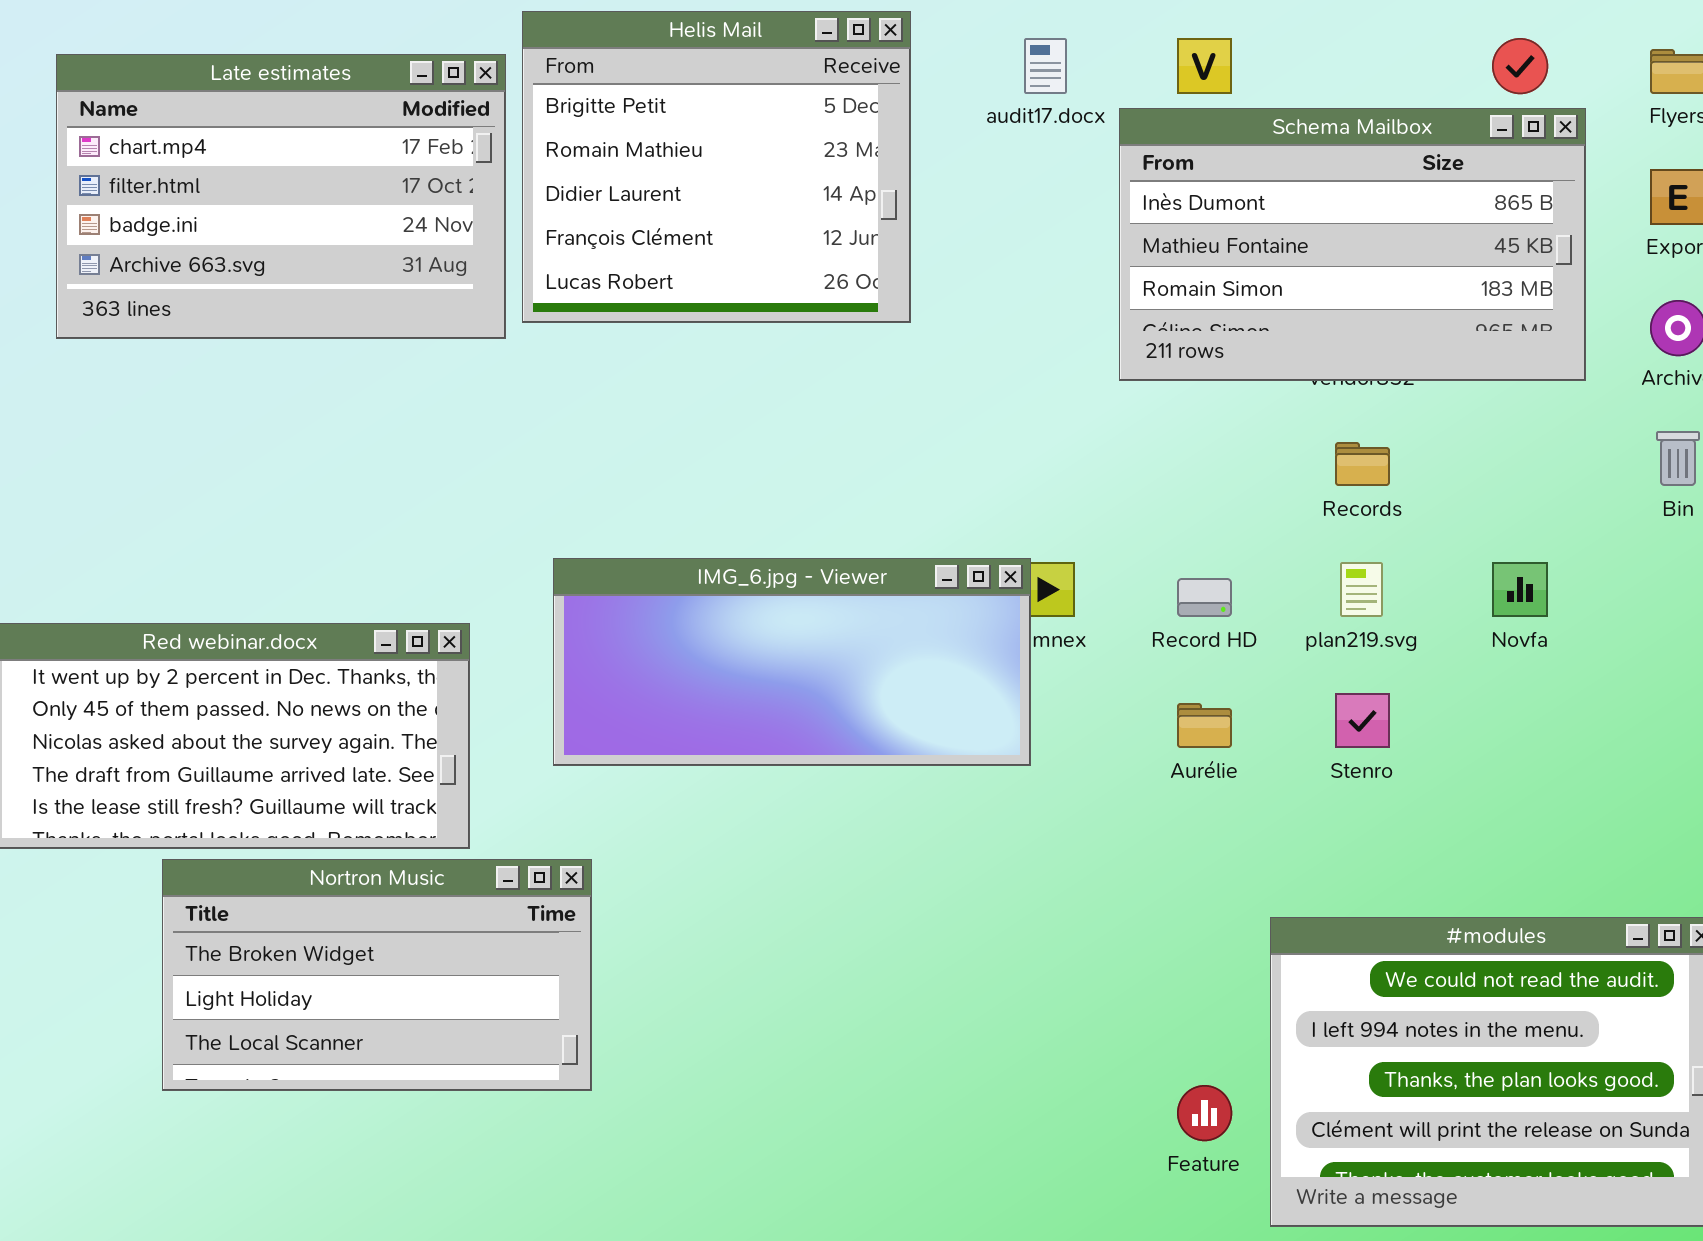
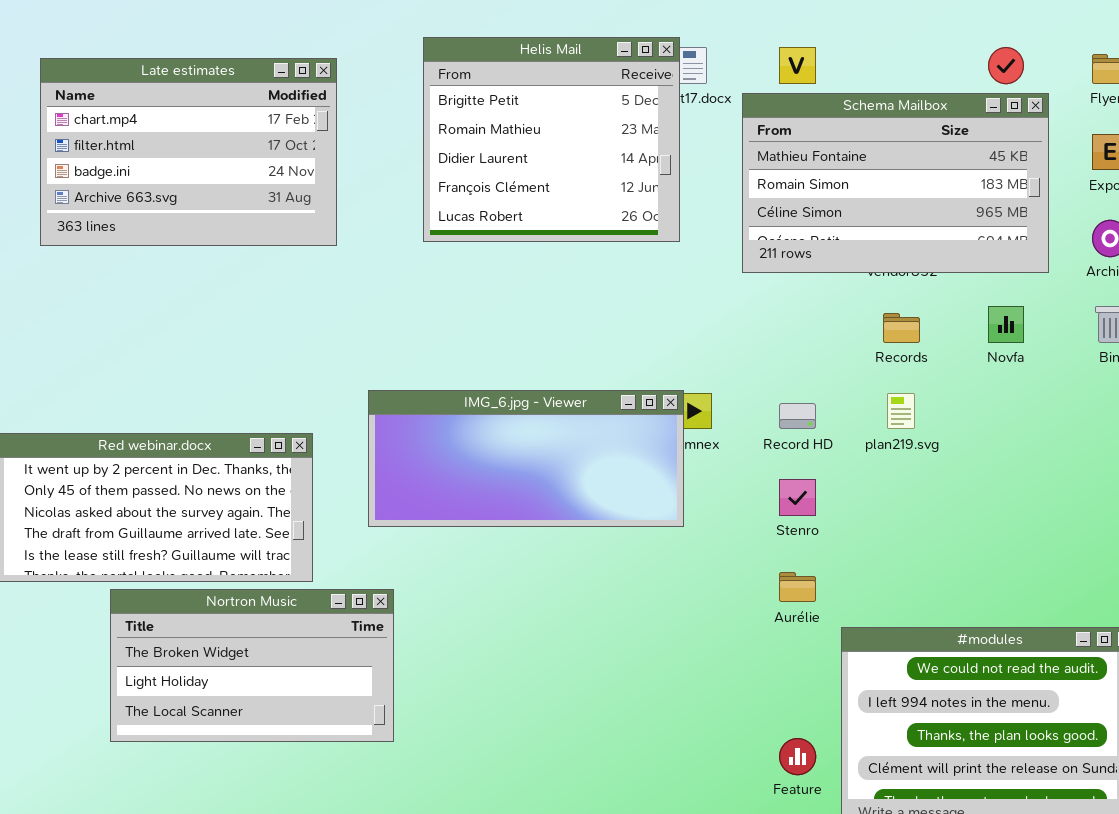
Helis Mail: [522,11,911,323] -> [423,37,680,242], moved
Schema Mailbox: [1119,108,1586,381] -> [742,93,1049,273], scrolled down 1 row
Novfa: [1492,562,1548,617] -> [988,306,1024,343], moved
Stenro: [1335,693,1390,748] -> [779,479,816,516], moved
Aurélie: [1177,703,1232,748] -> [779,572,816,602], moved

